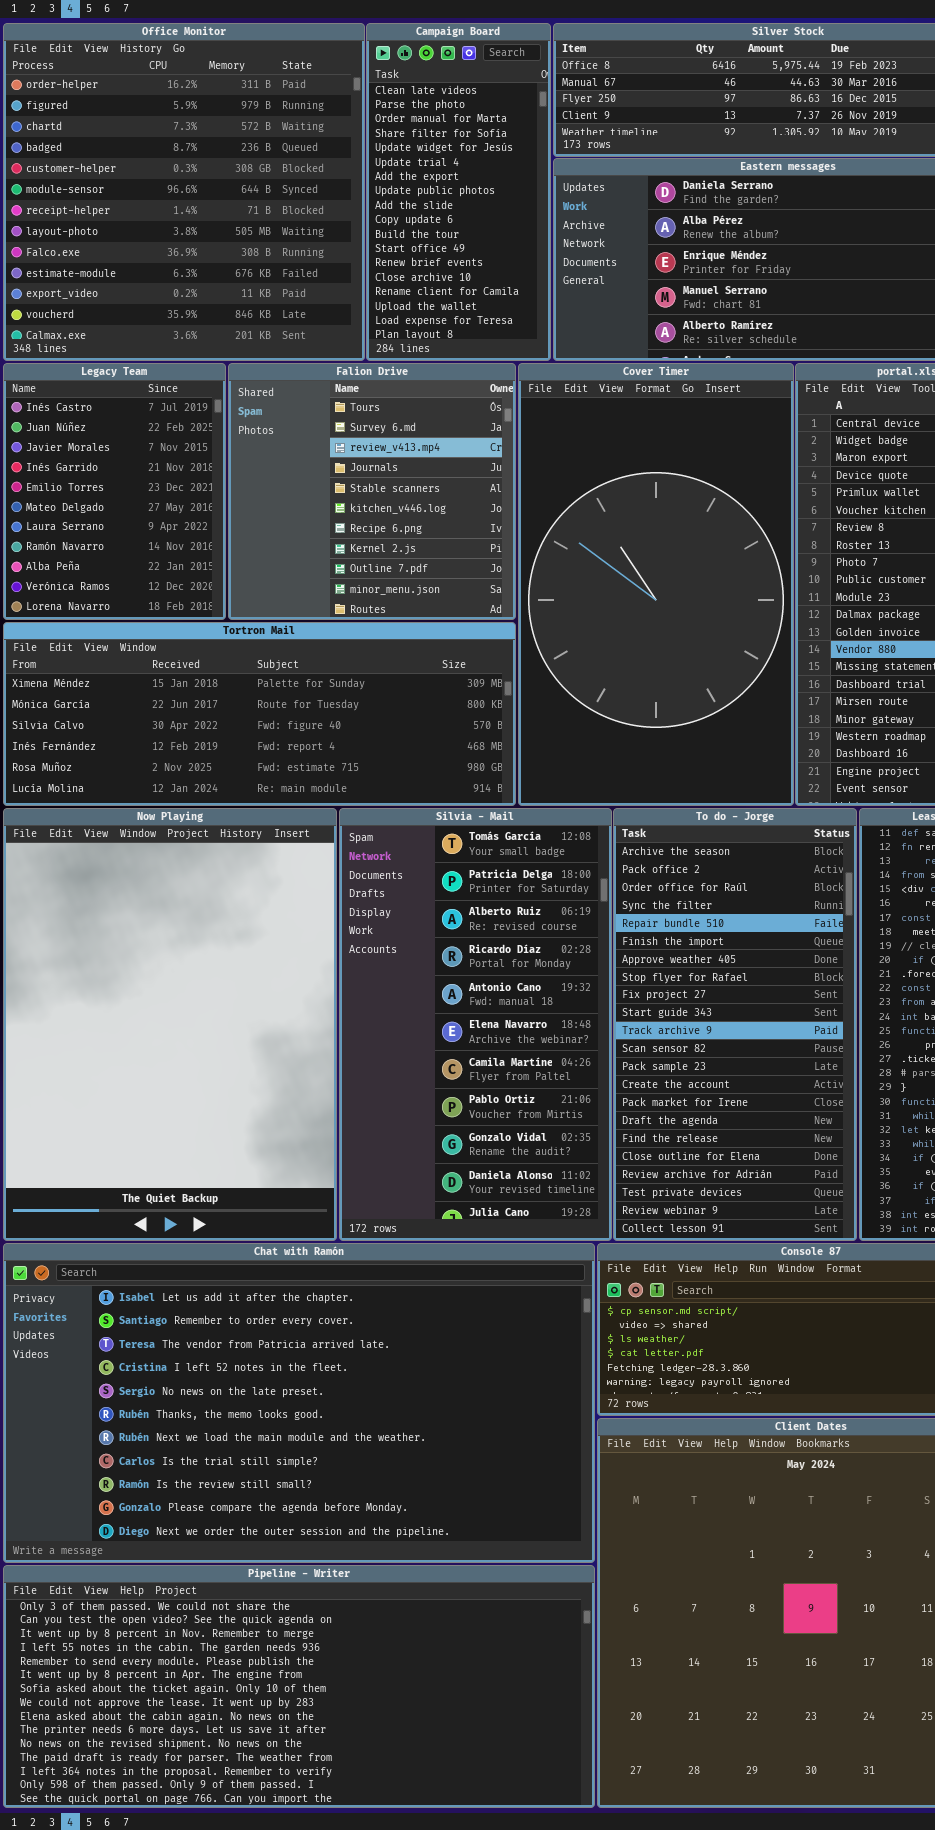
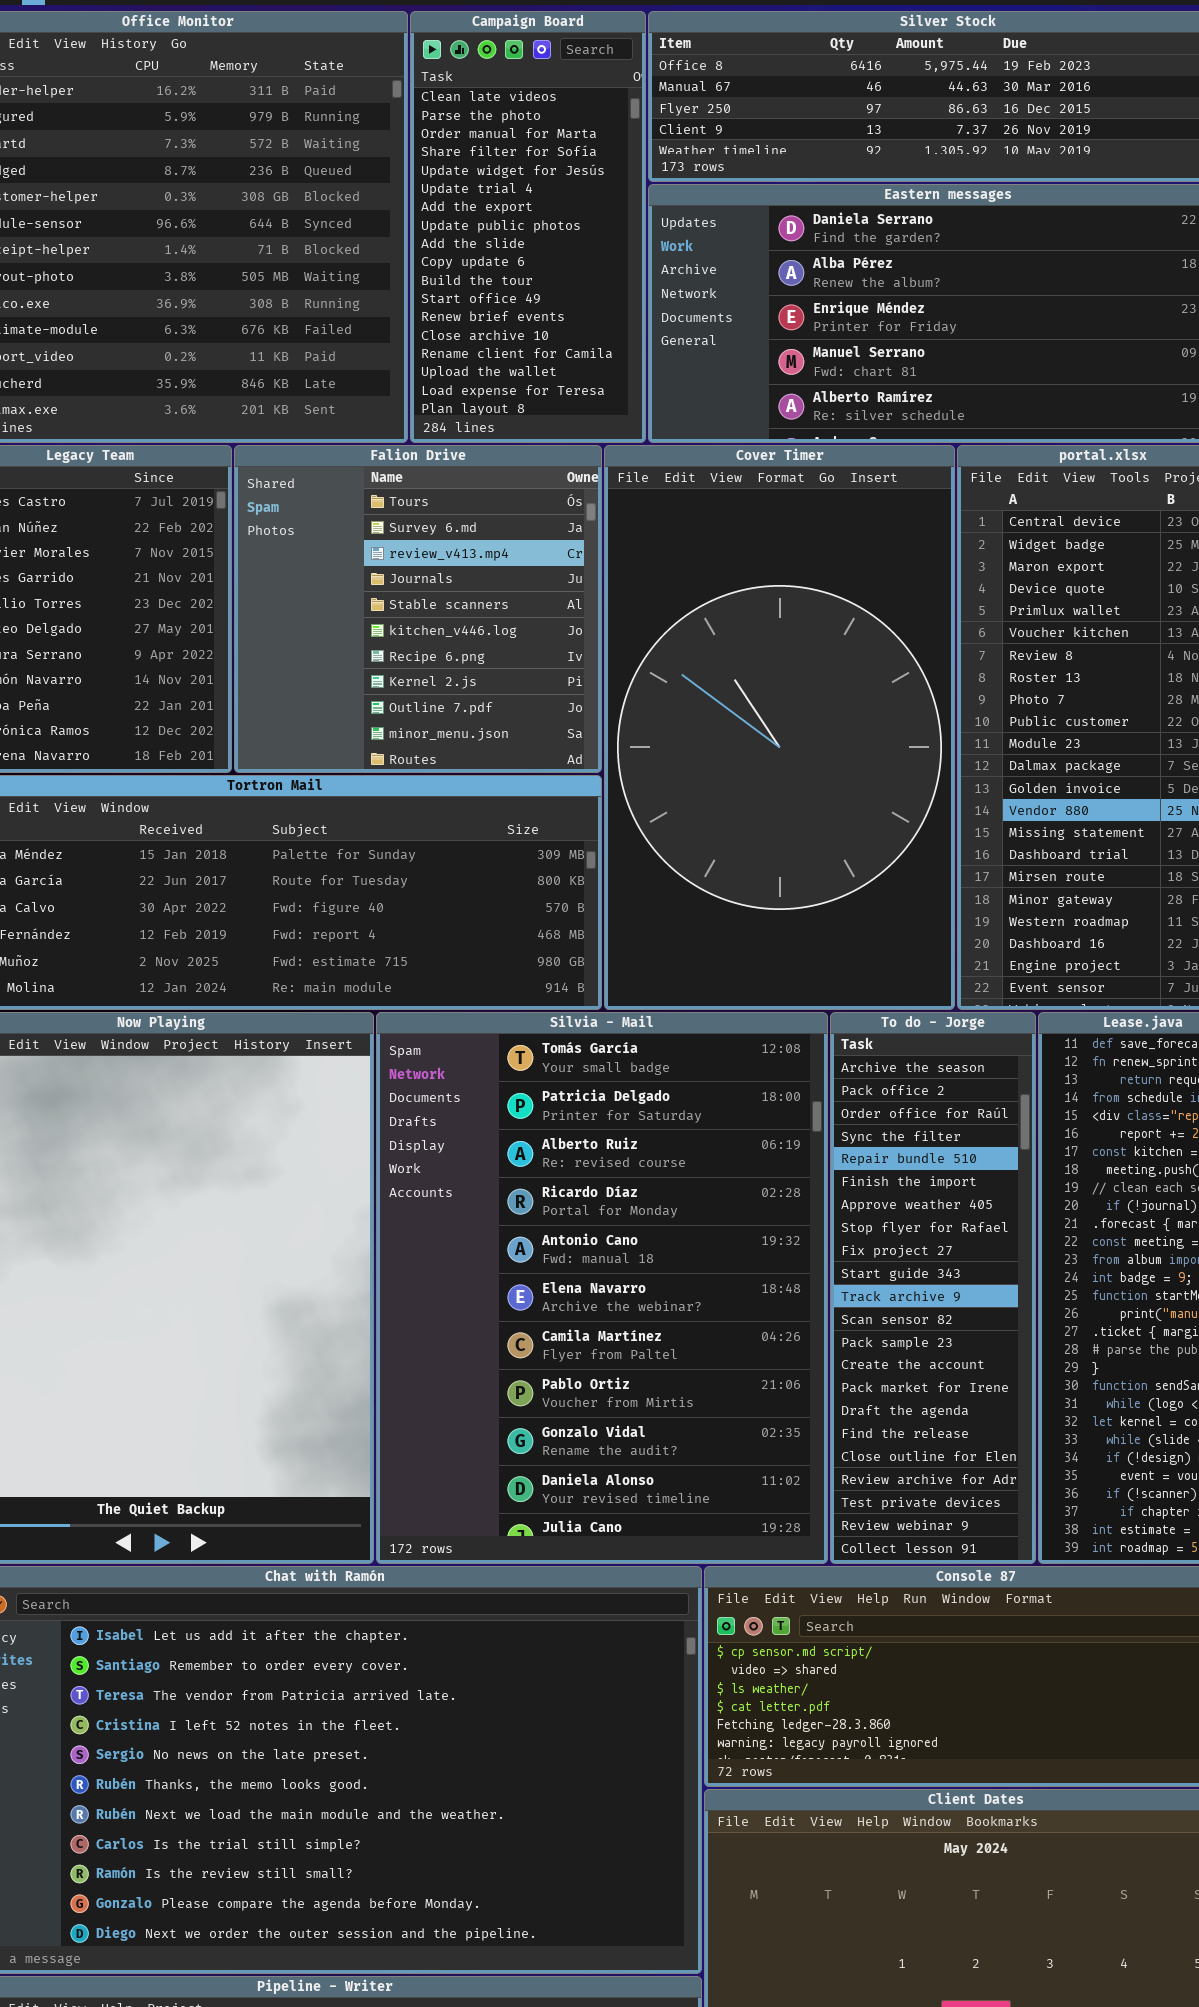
Silvia - Mail: [339,808,612,1241] -> [376,1012,828,1564], resized
To do - Jorge: [613,808,857,1241] -> [830,1012,1036,1564], resized

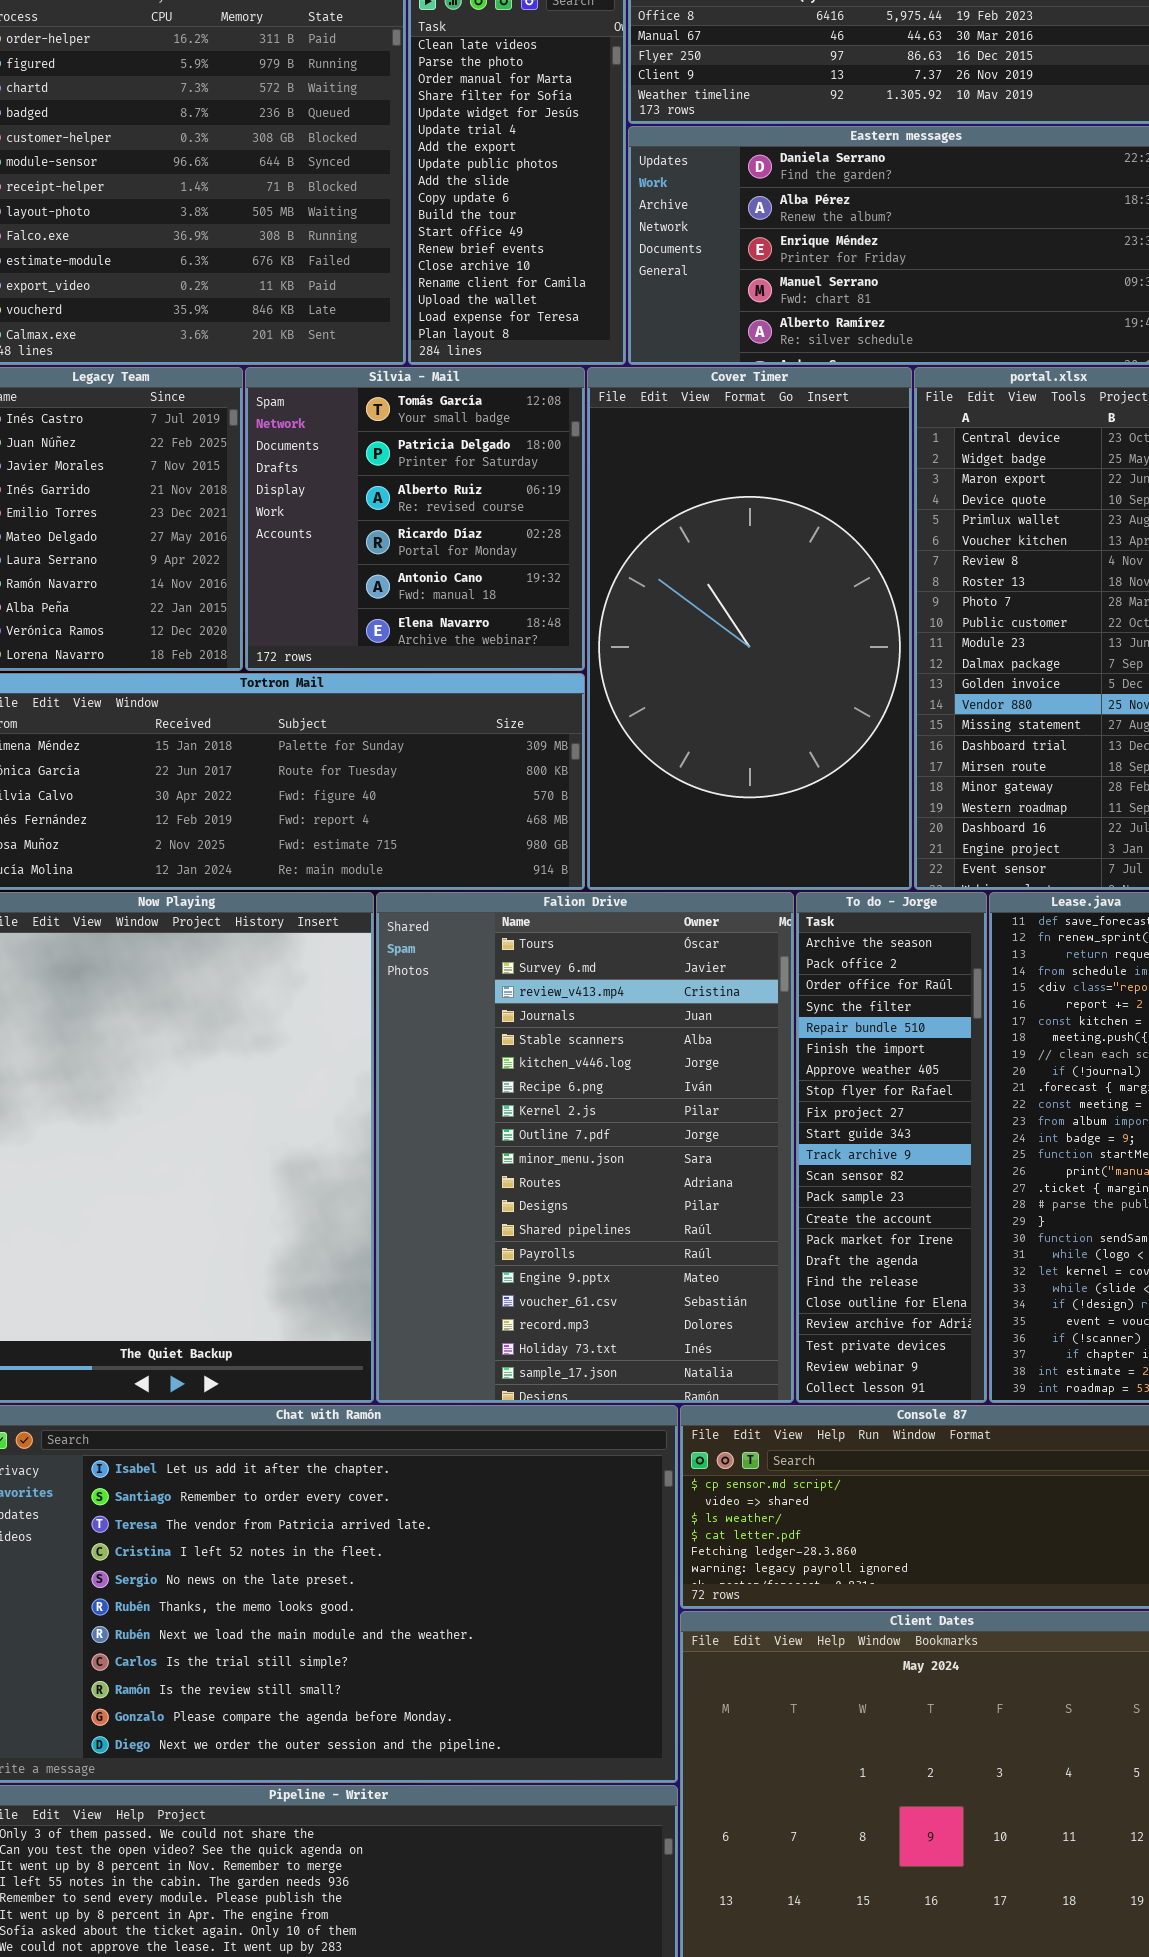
Falion Drive: [234,445,602,773] -> [376,892,794,1403], moved, resized
Silvia - Mail: [376,1012,828,1564] -> [245,367,585,671], moved, resized

